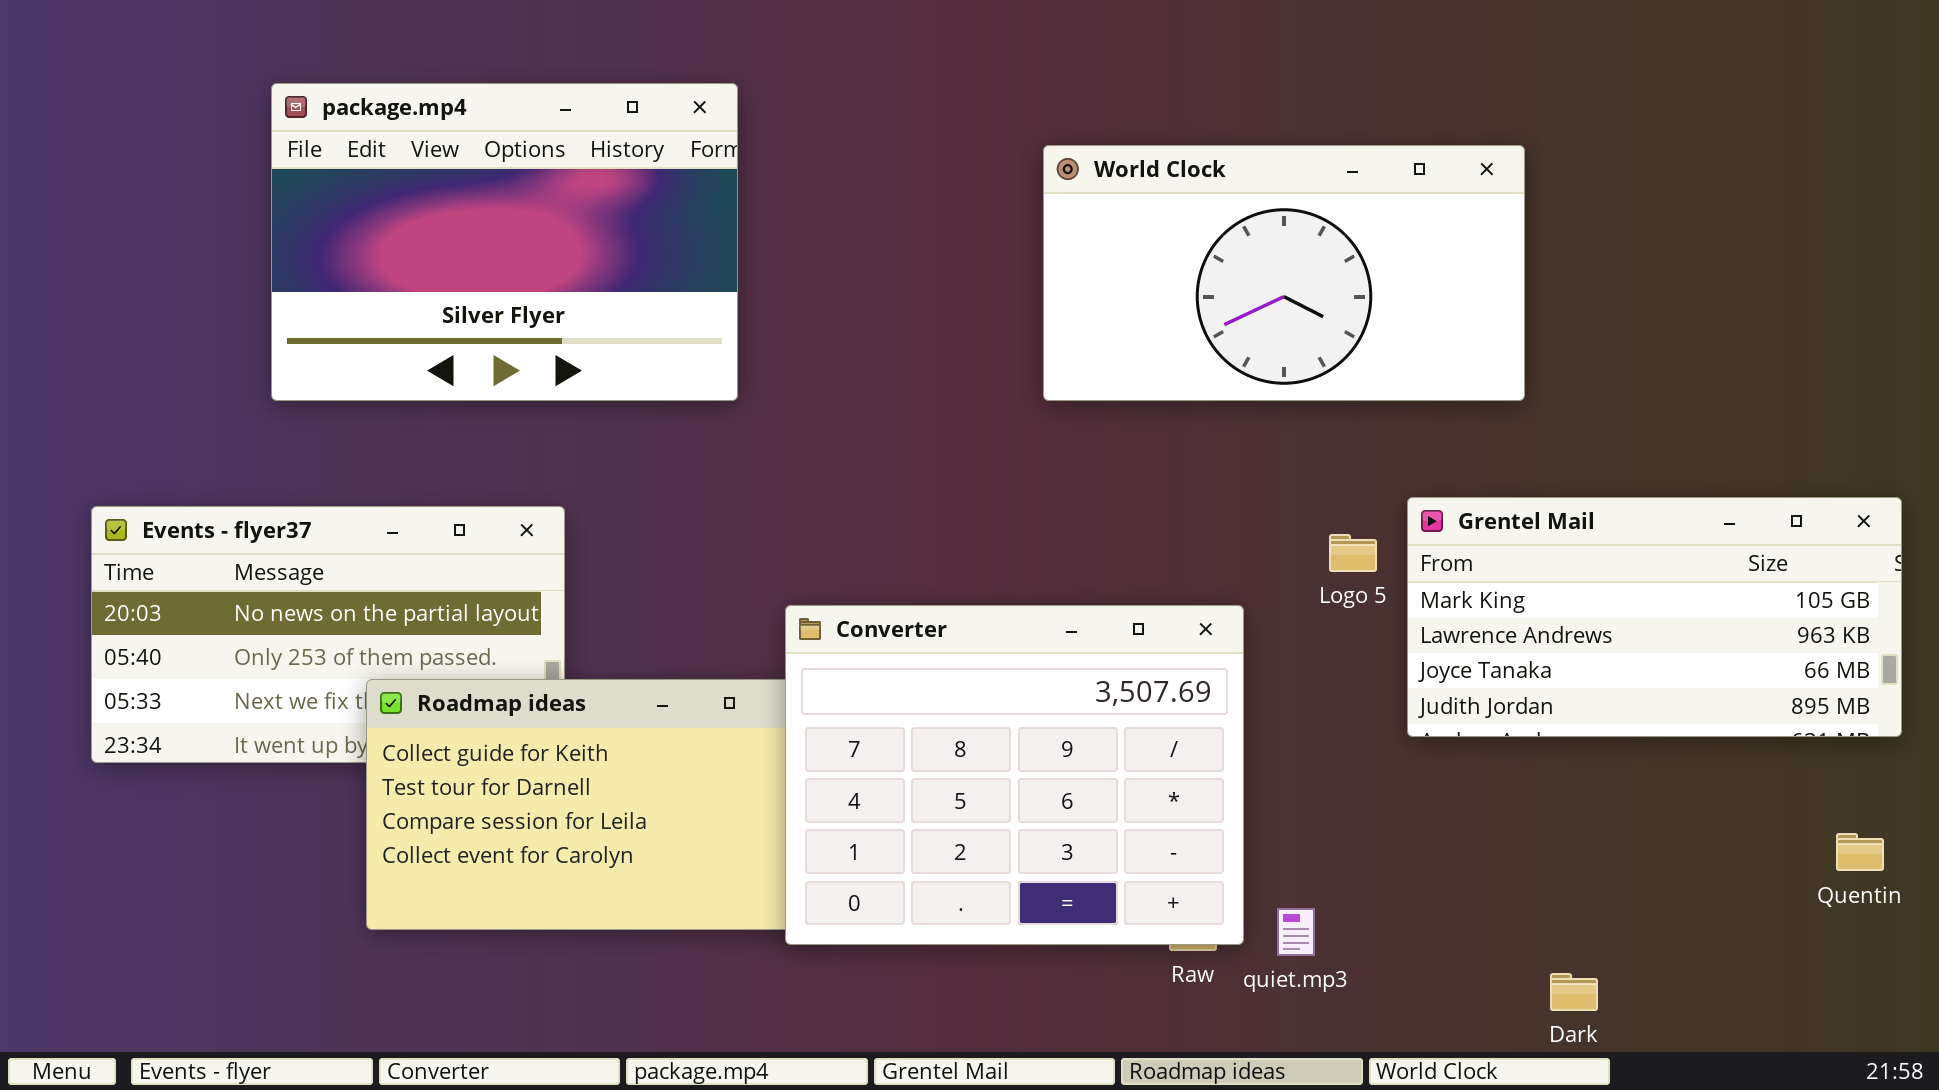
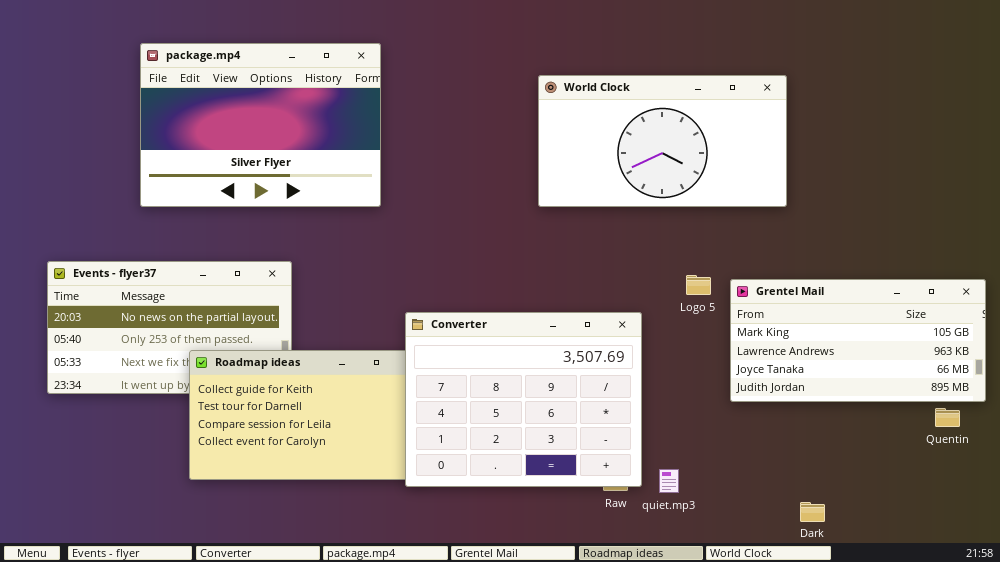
Grentel Mail: [1407,497,1902,737] -> [730,279,986,402], moved
Quentin: [1836,833,1884,871] -> [935,408,960,427], moved

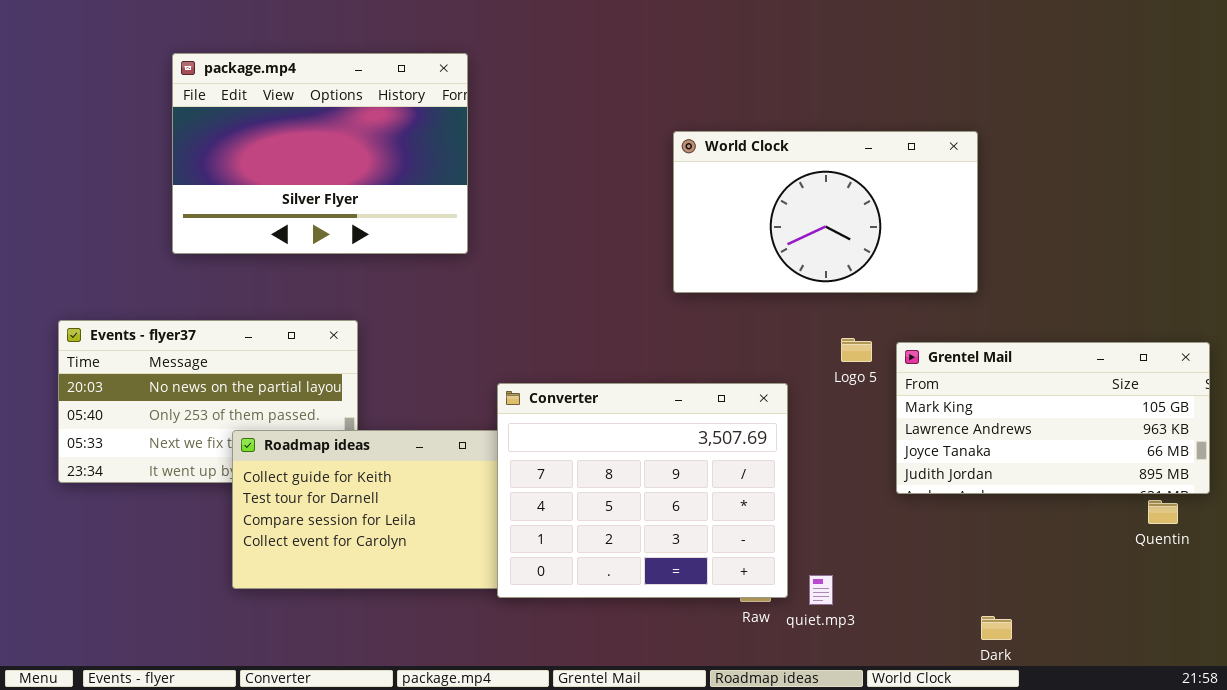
World Clock: [538,75,787,207] -> [673,131,978,293], moved

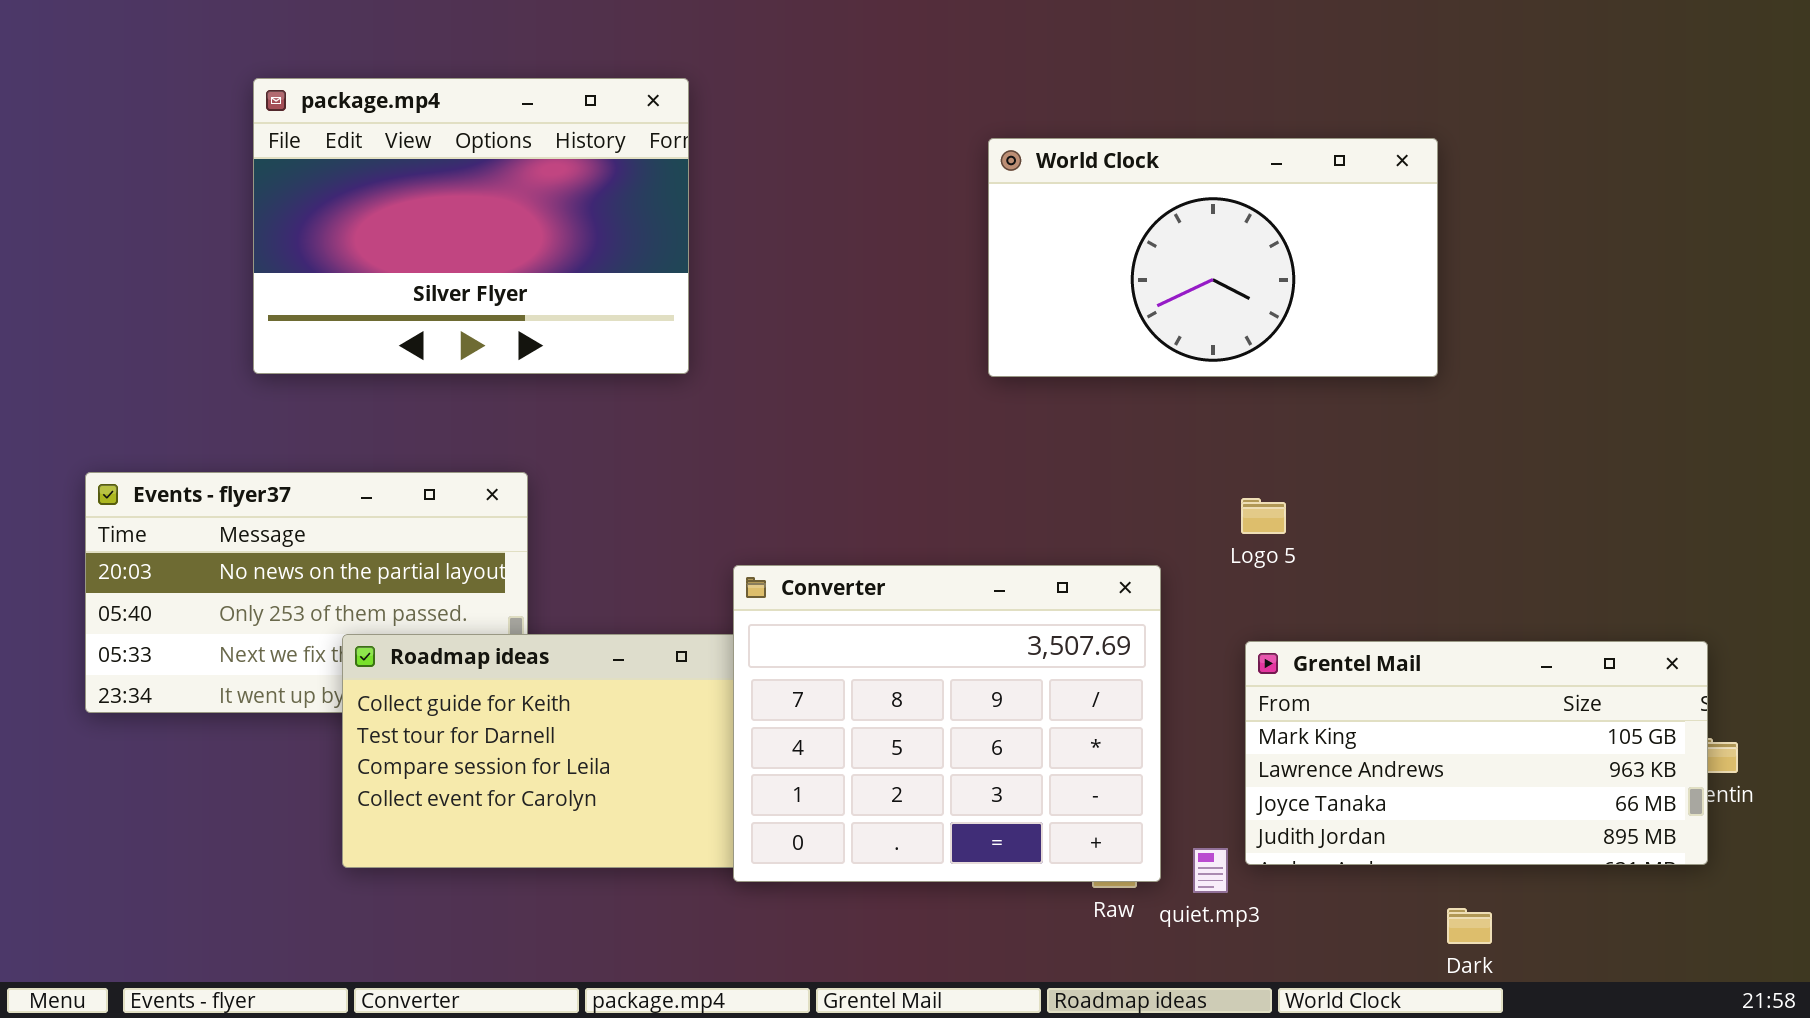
World Clock: [673,131,978,293] -> [988,138,1438,377], moved
Grentel Mail: [896,342,1210,494] -> [1245,641,1708,865], moved

